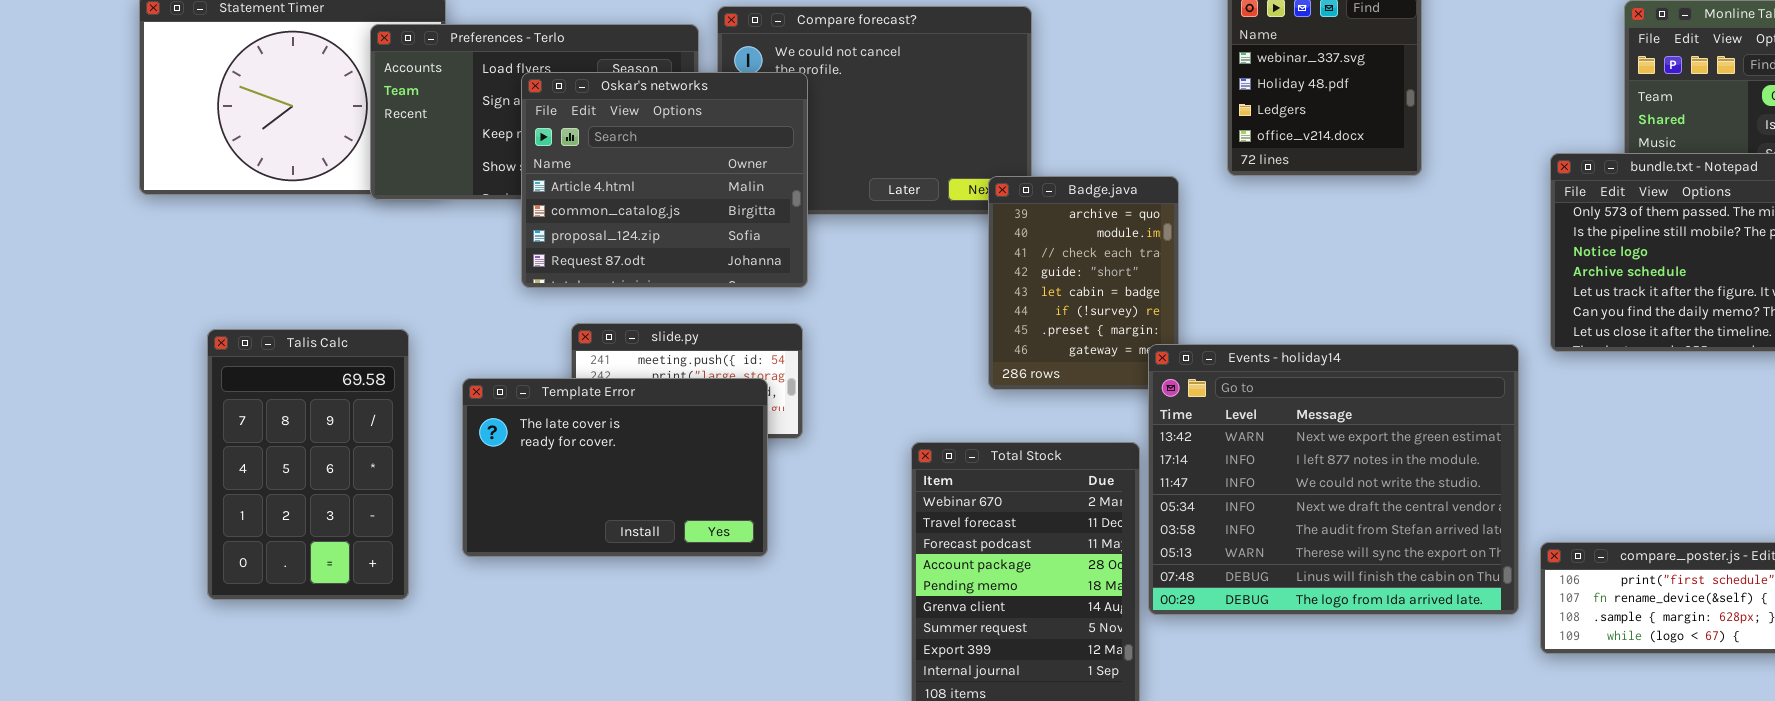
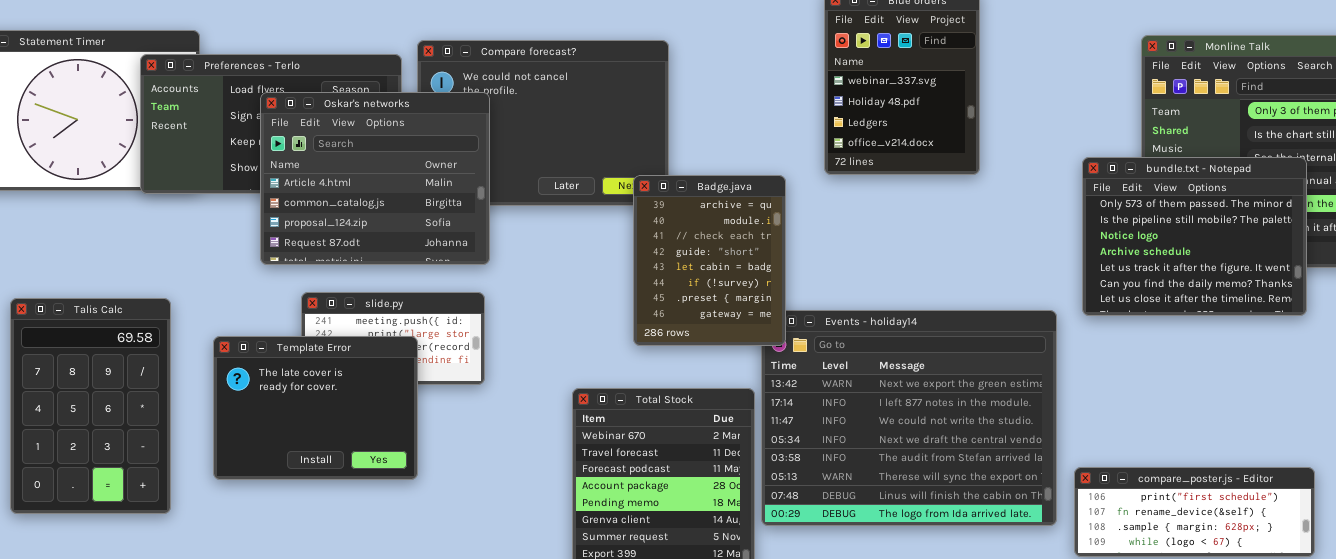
Badge.java: [988,176,1179,390] -> [633,175,786,346], raised
Template Error: [462,378,768,557] -> [213,336,418,480], resized

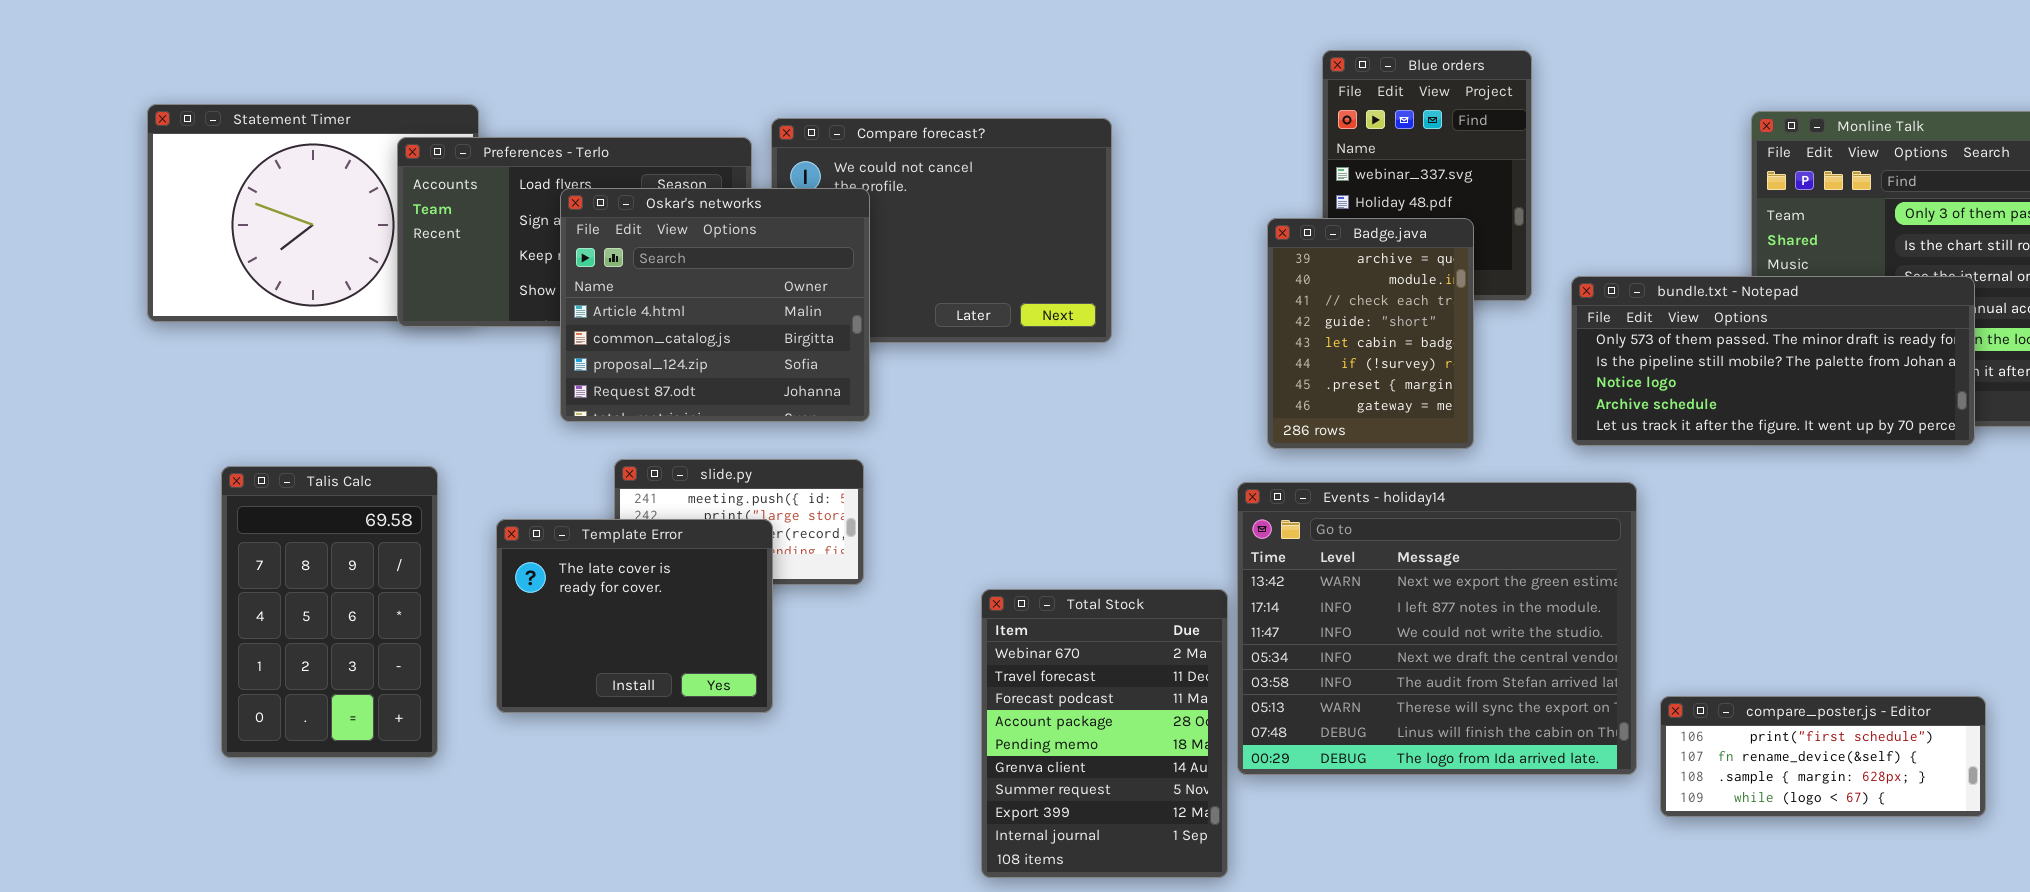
bundle.txt - Notepad: [1082,157,1307,316] -> [1571,276,1975,446], resized
Badge.java: [633,175,786,346] -> [1267,218,1474,449], moved

